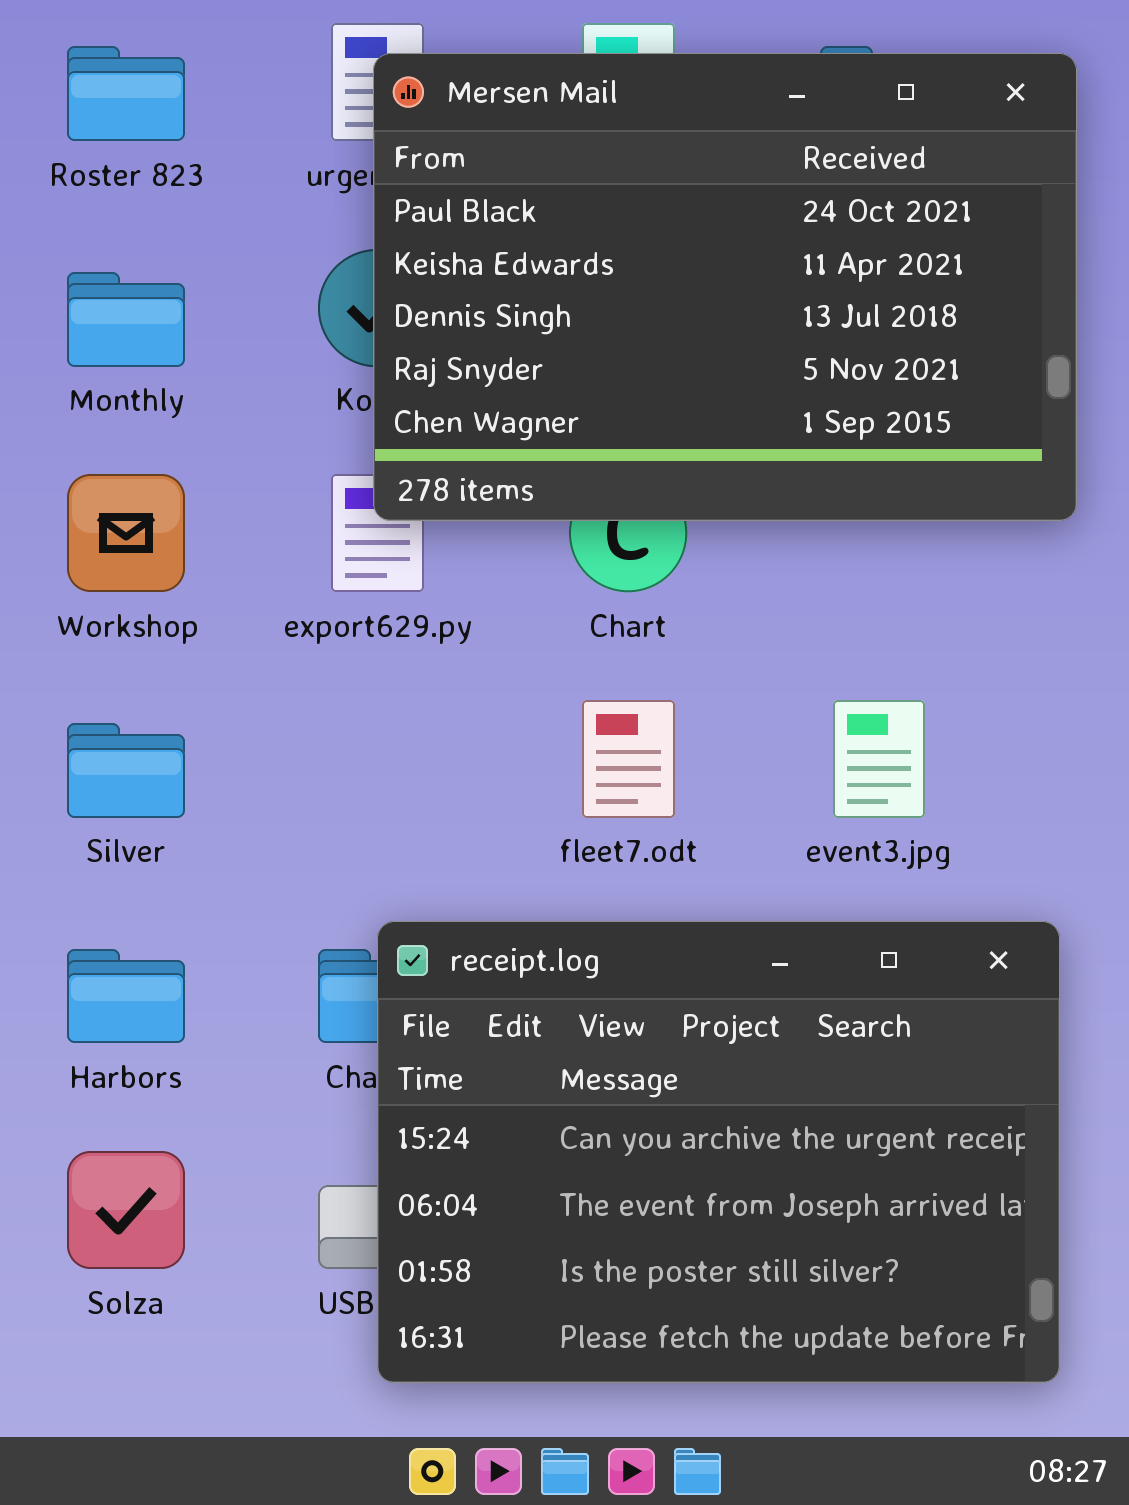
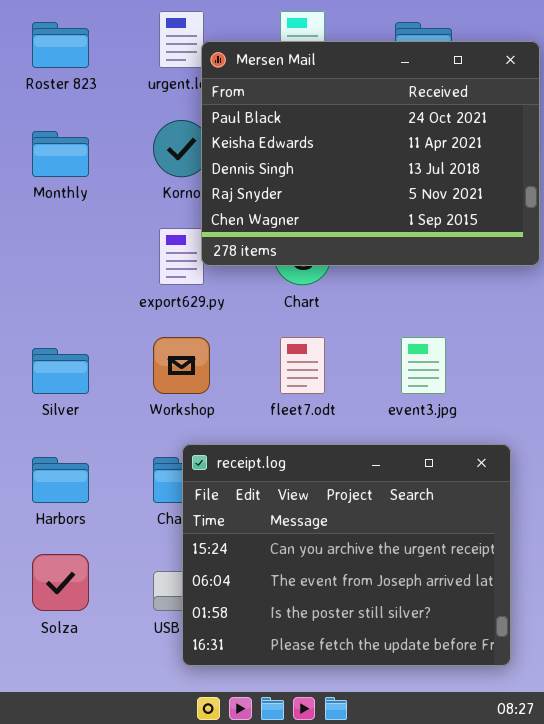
Mersen Mail: [373,53,1077,521] -> [201,41,540,266], moved
Workshop: [67,474,185,592] -> [153,337,210,394], moved

